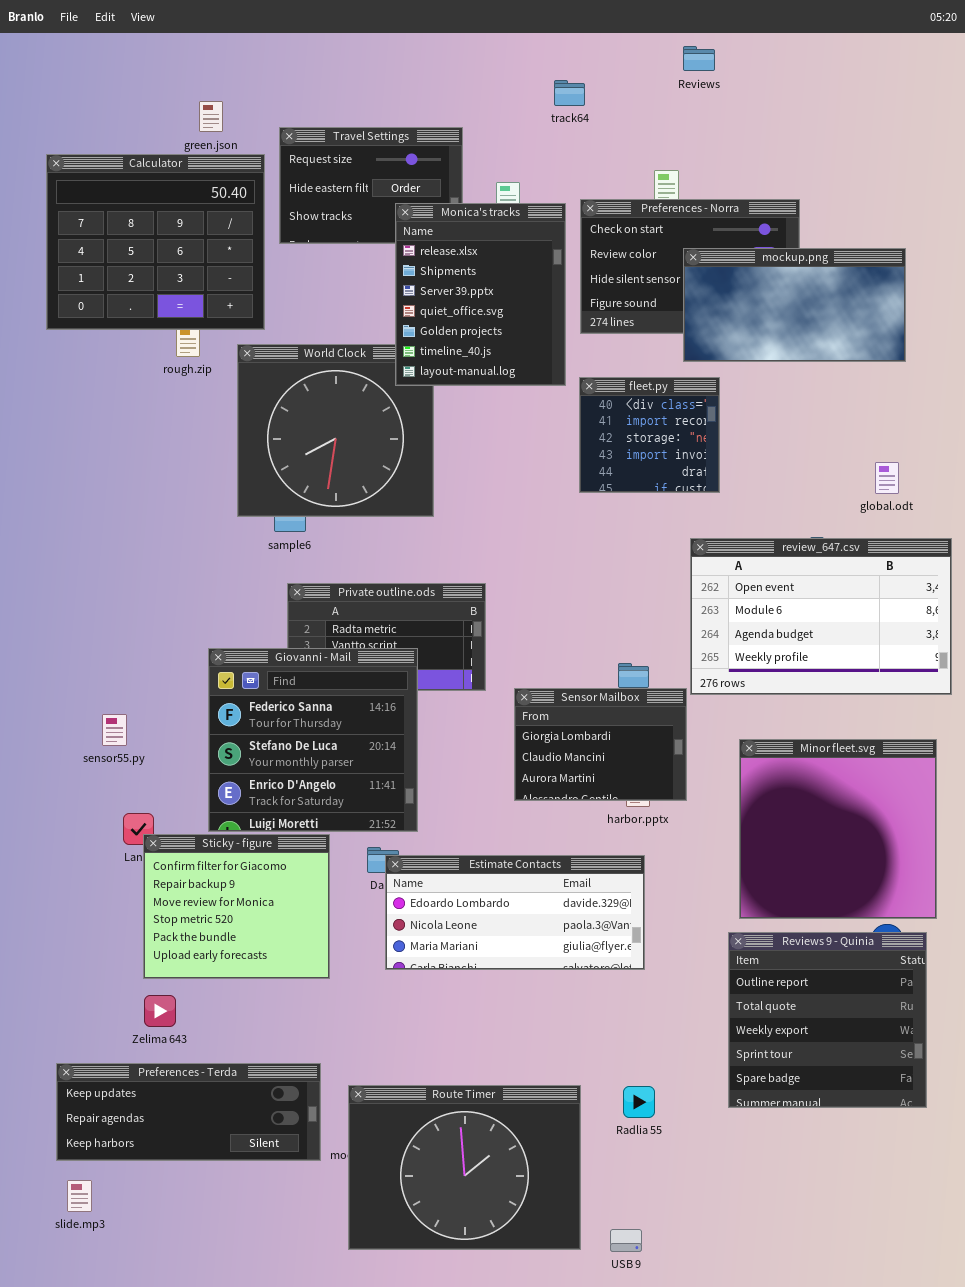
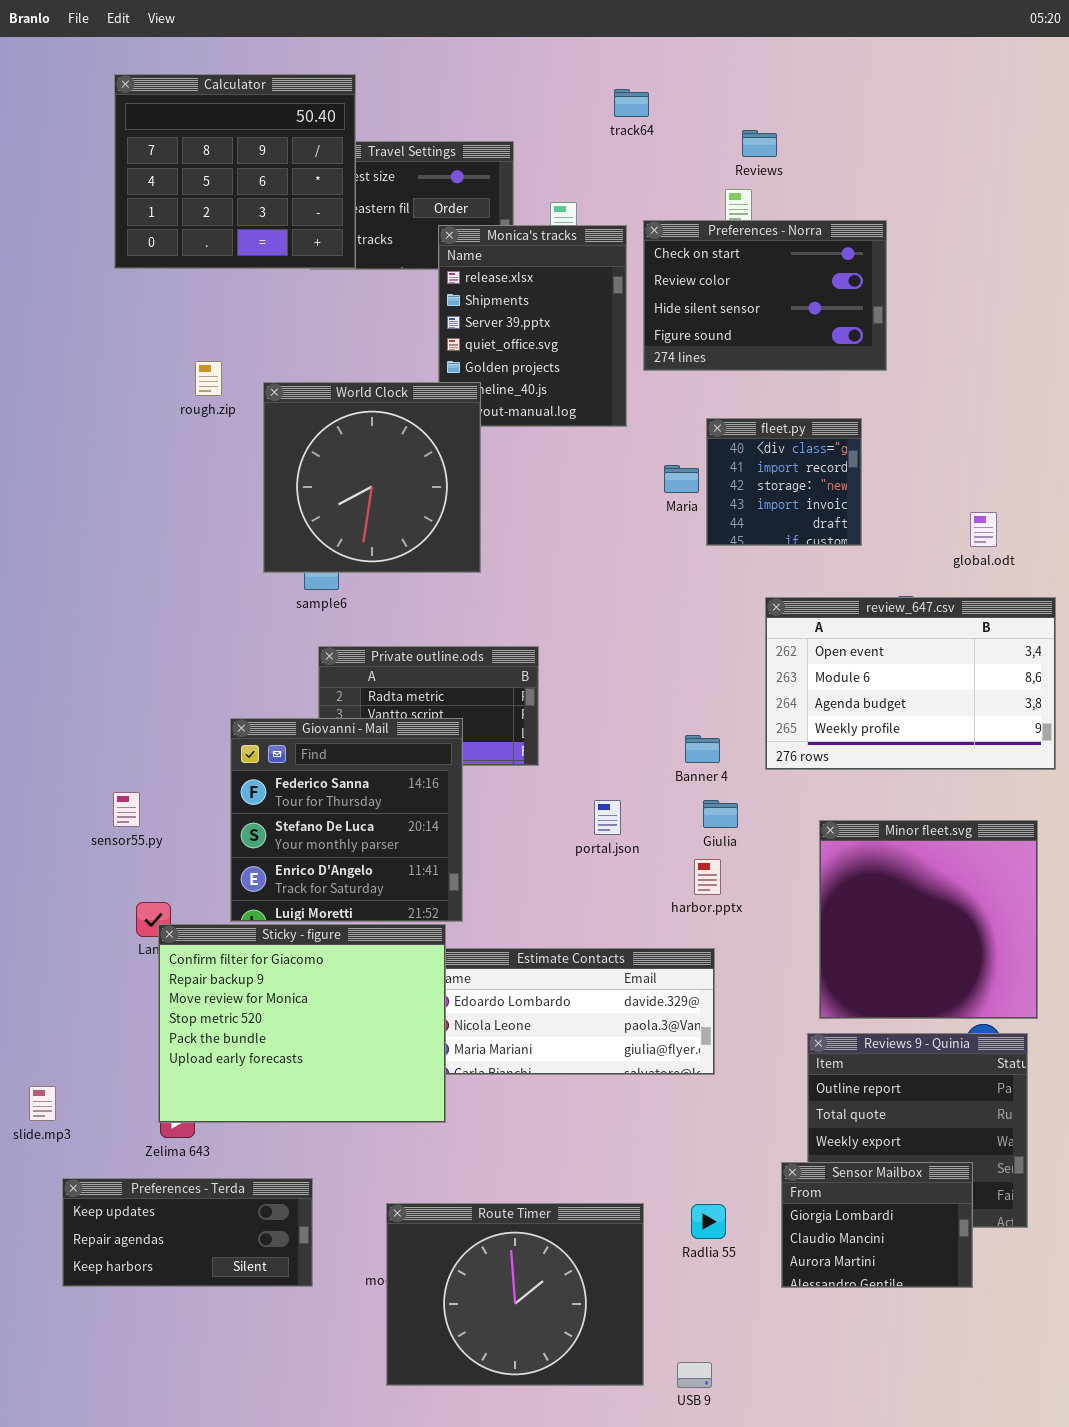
Reviews: [683,46,715,71] -> [742,130,777,157], moved
Calculator: [46,154,265,330] -> [114,74,356,269], moved
mockup.png: [683,248,906,362] -> none, closed
World Clock: [237,344,434,517] -> [263,382,481,573], raised
fleet.py: [579,377,720,493] -> [706,418,862,546], moved
Sensor Mailbox: [514,688,687,801] -> [781,1162,973,1288], moved
Sticky - figure: [143,834,330,979] -> [158,924,446,1123], resized
Preferences - Terda: [56,1063,321,1161] -> [62,1178,313,1287], resized
slide.mp3: [67,1180,92,1212] -> [29,1086,56,1121], moved

